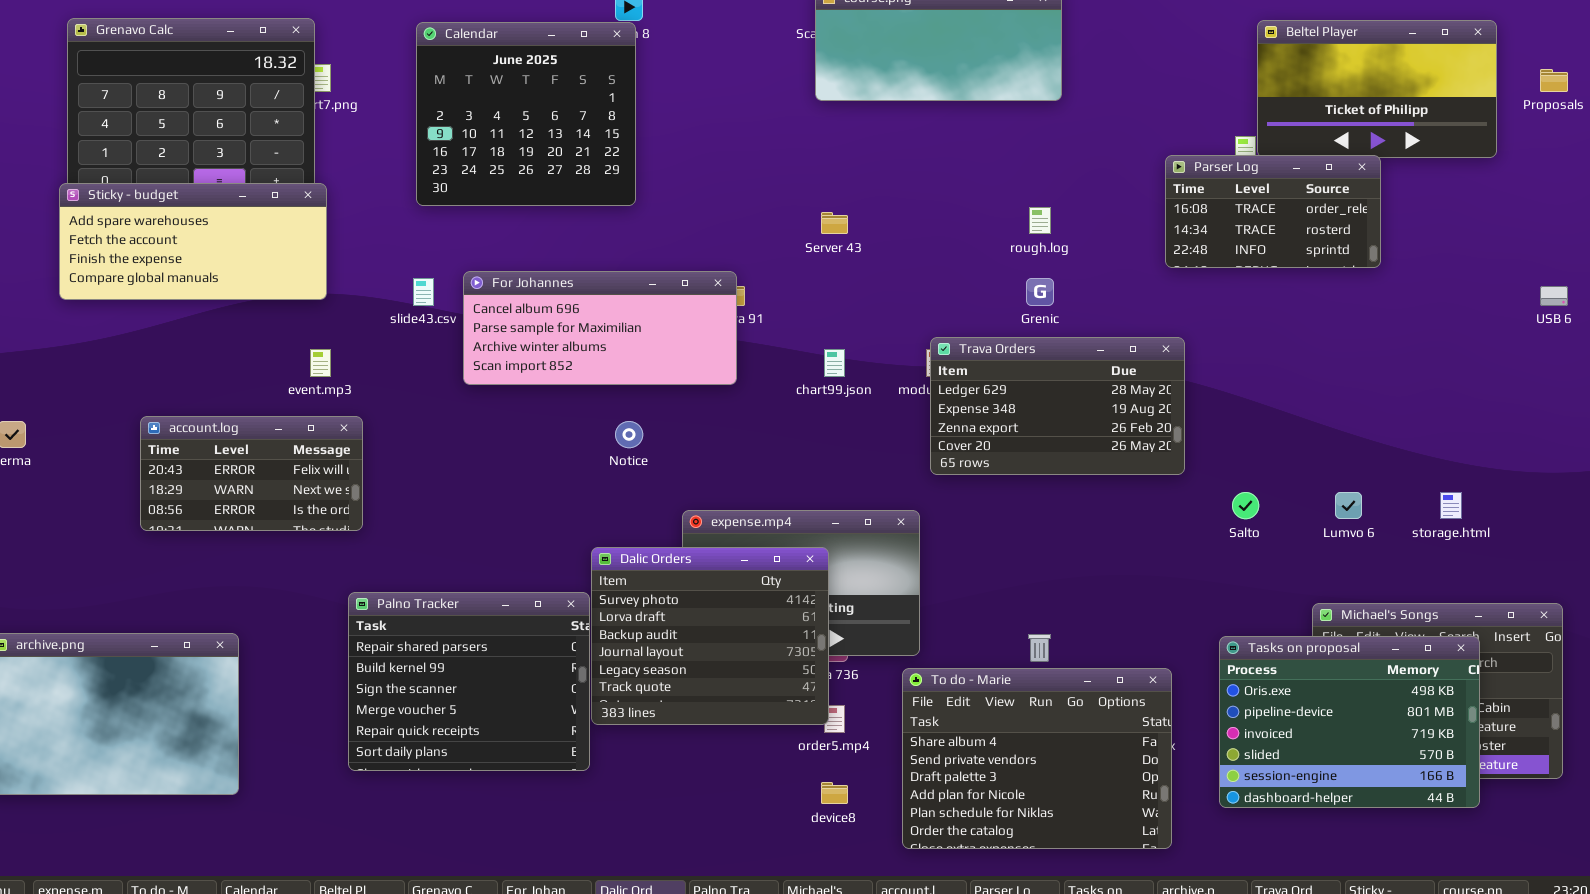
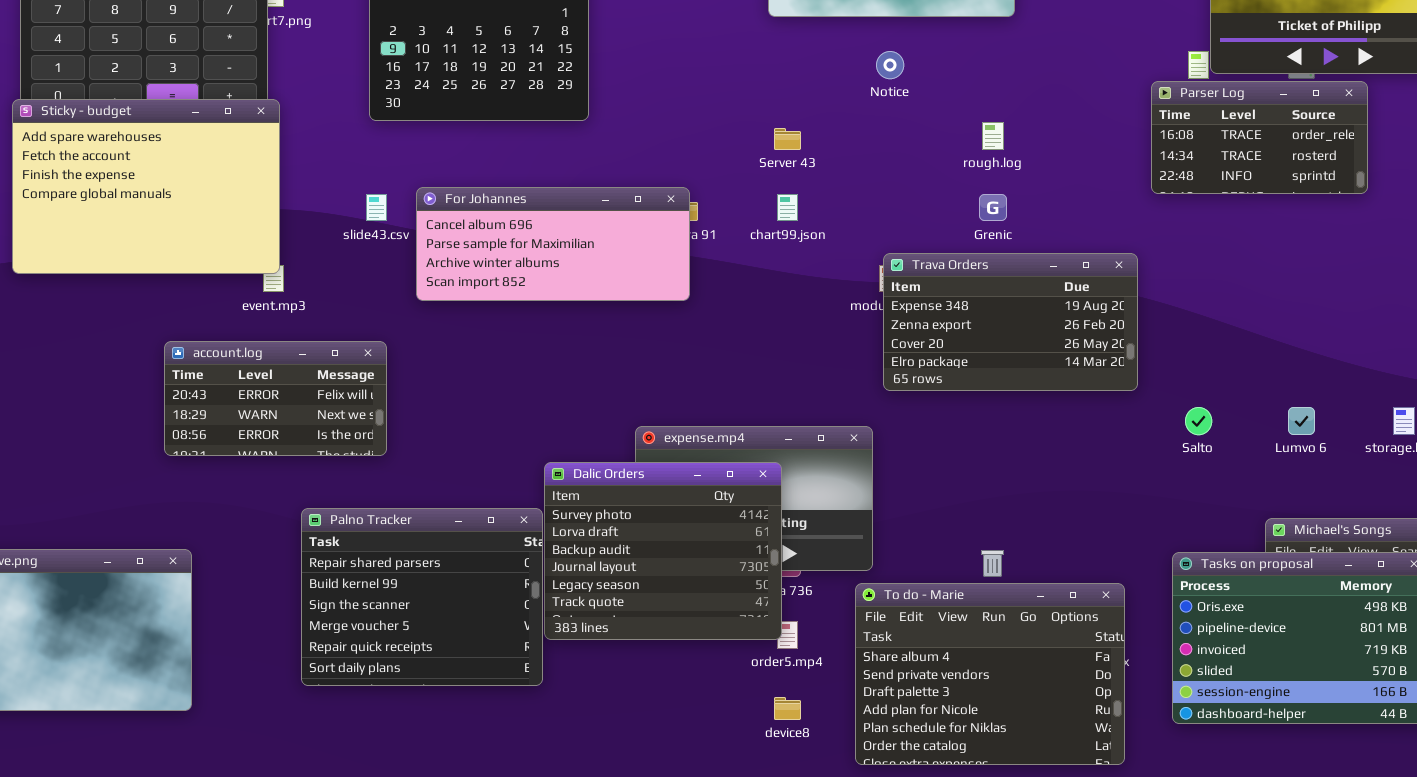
Parser Log: [1165,155,1381,268] -> [1151,81,1368,194], moved
Sticky - budget: [59,183,327,300] -> [12,99,280,274], resized
Trava Orders: [930,337,1185,475] -> [883,253,1138,391], scrolled down 1 row
chart99.json: [824,349,845,377] -> [777,194,798,221], moved
account.log: [140,416,363,531] -> [164,341,387,456], moved
Notice: [615,421,643,448] -> [876,51,904,79], moved

